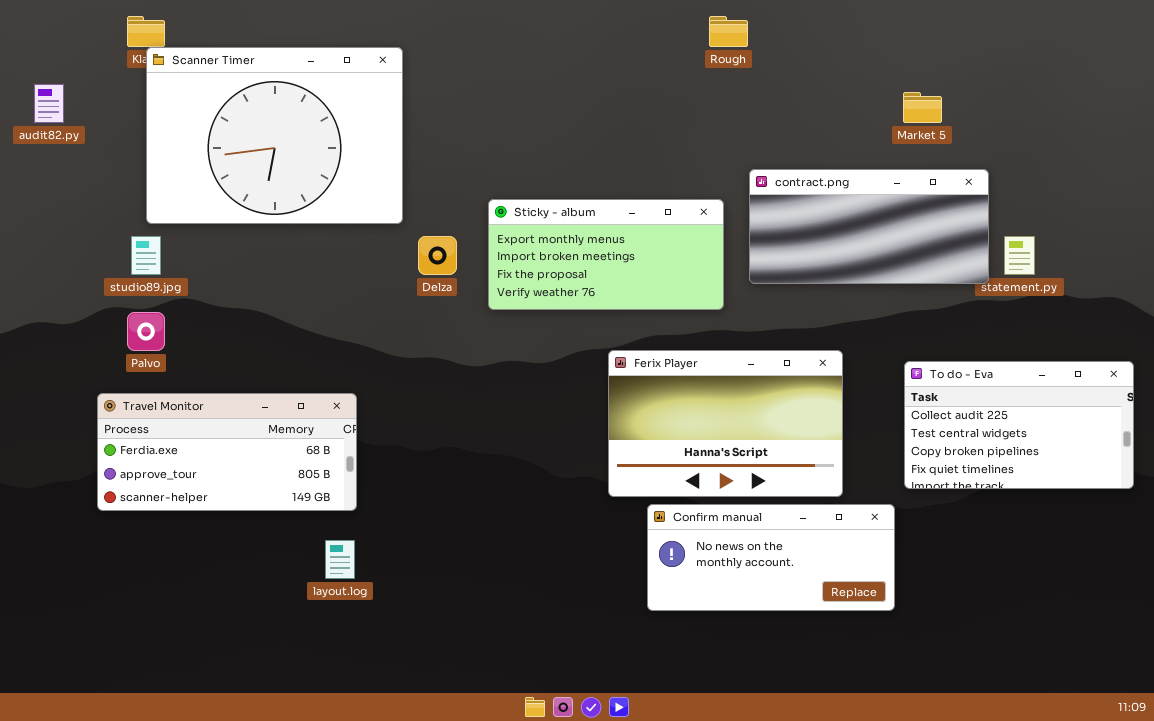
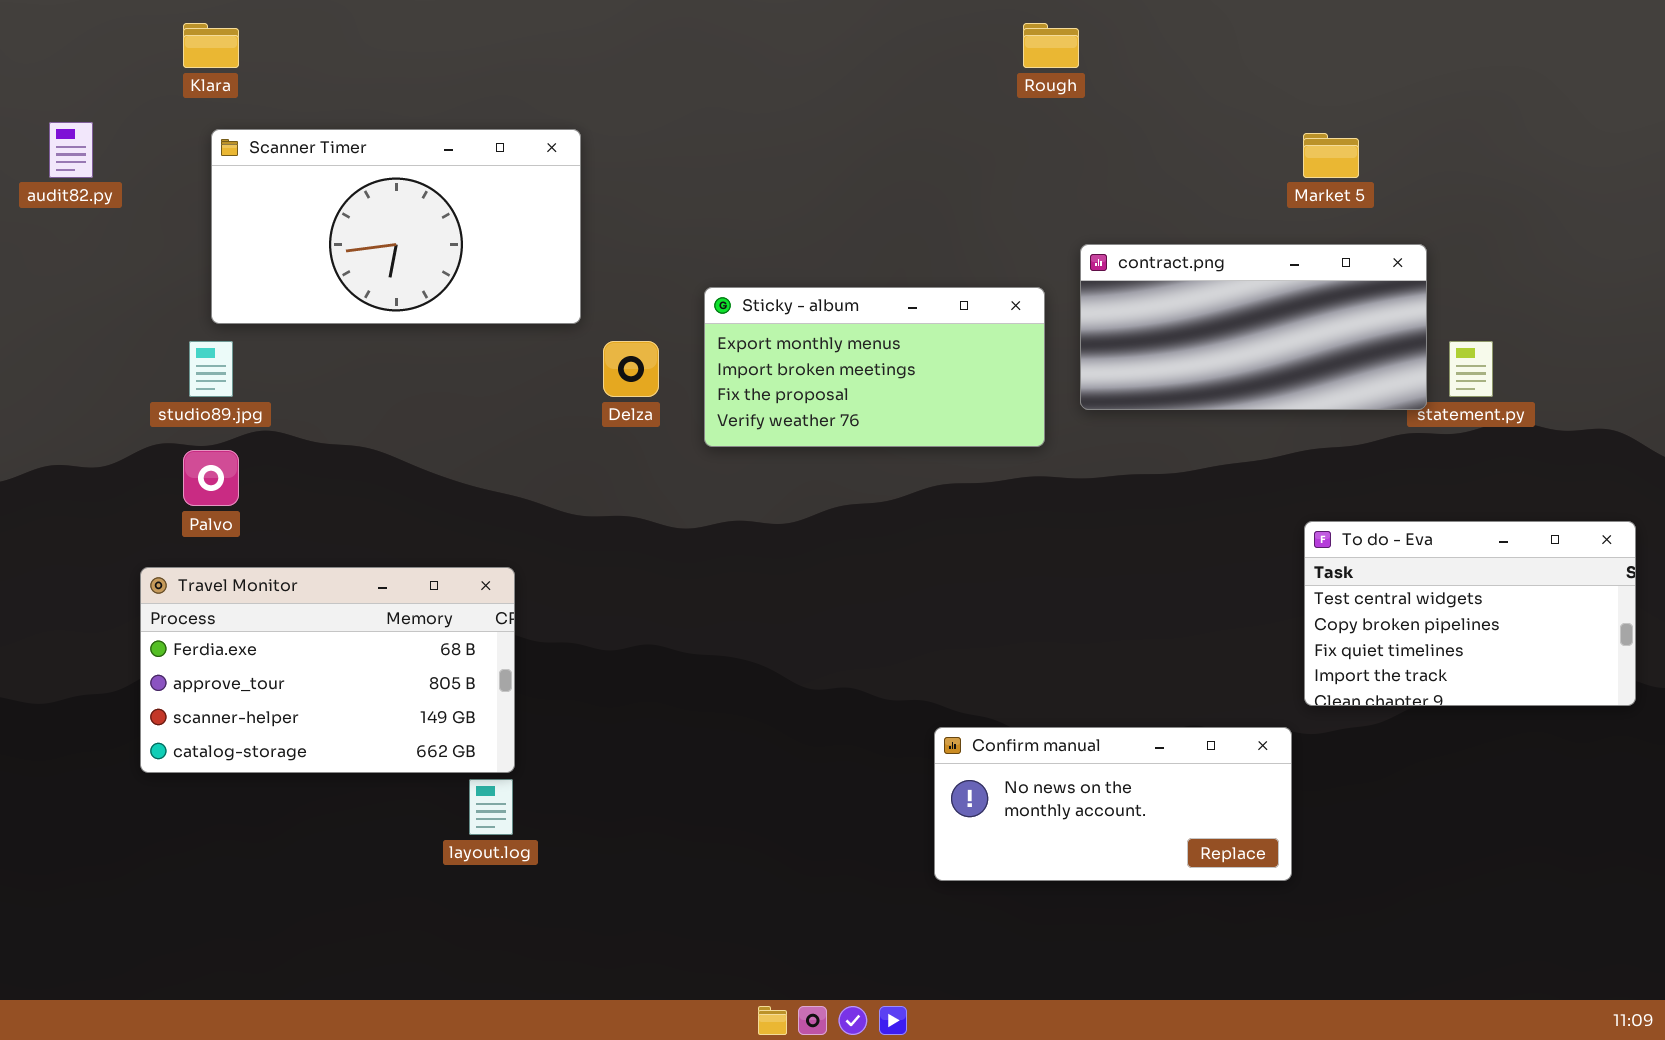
Scanner Timer: [146,47,403,224] -> [211,129,581,324], resized
Ferix Player: [608,350,843,497] -> none, closed
To do - Eva: [904,361,1134,489] -> [1304,521,1636,706], scrolled down 1 row
Travel Monitor: [97,393,357,511] -> [140,567,515,773], resized

